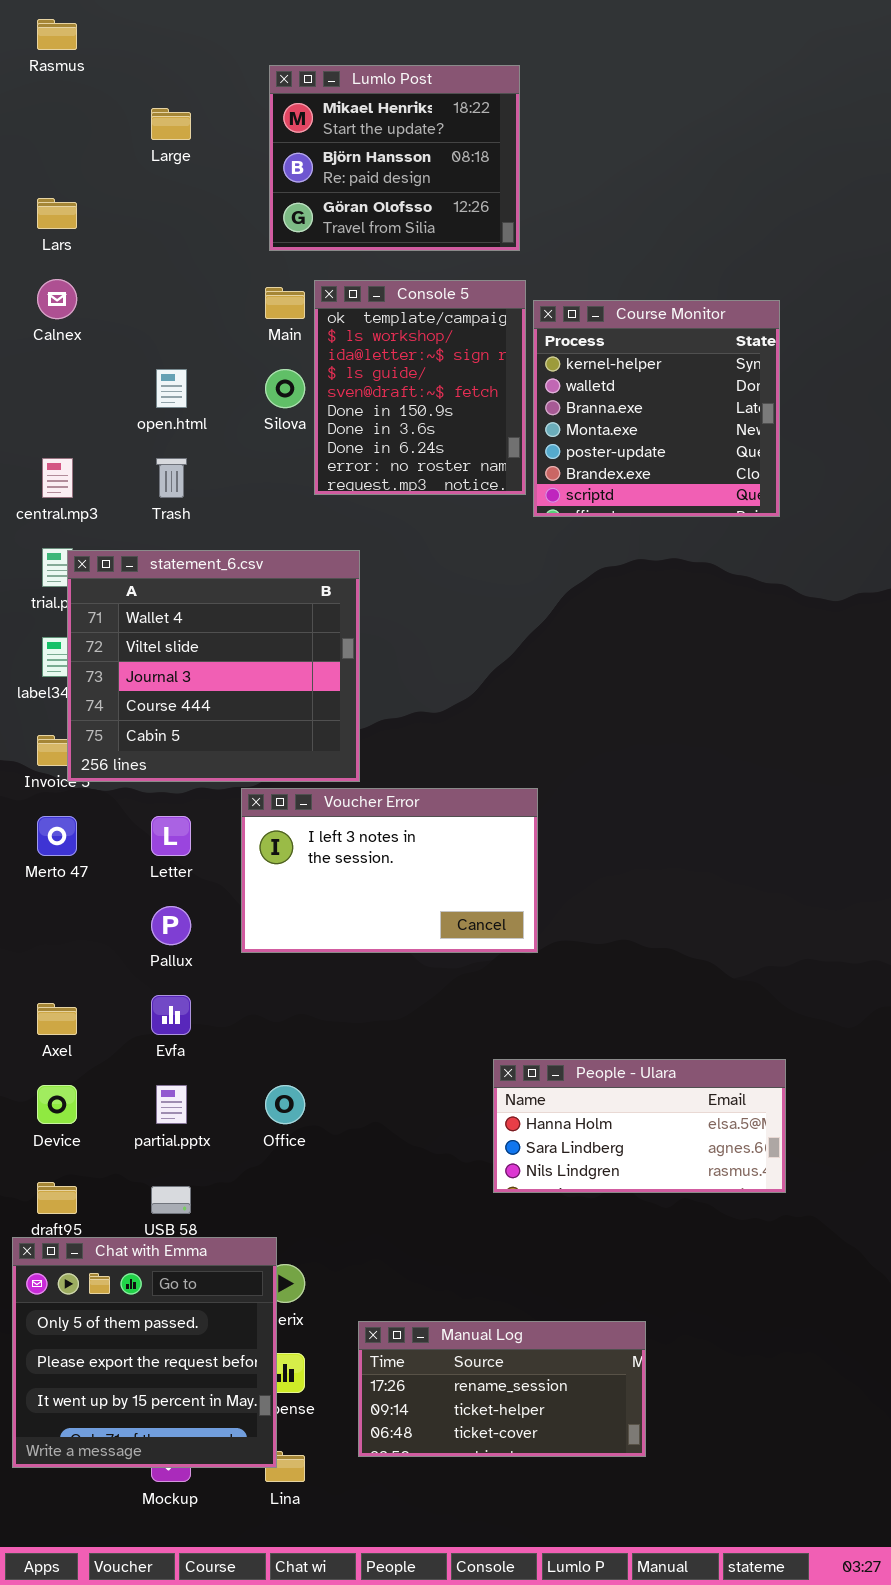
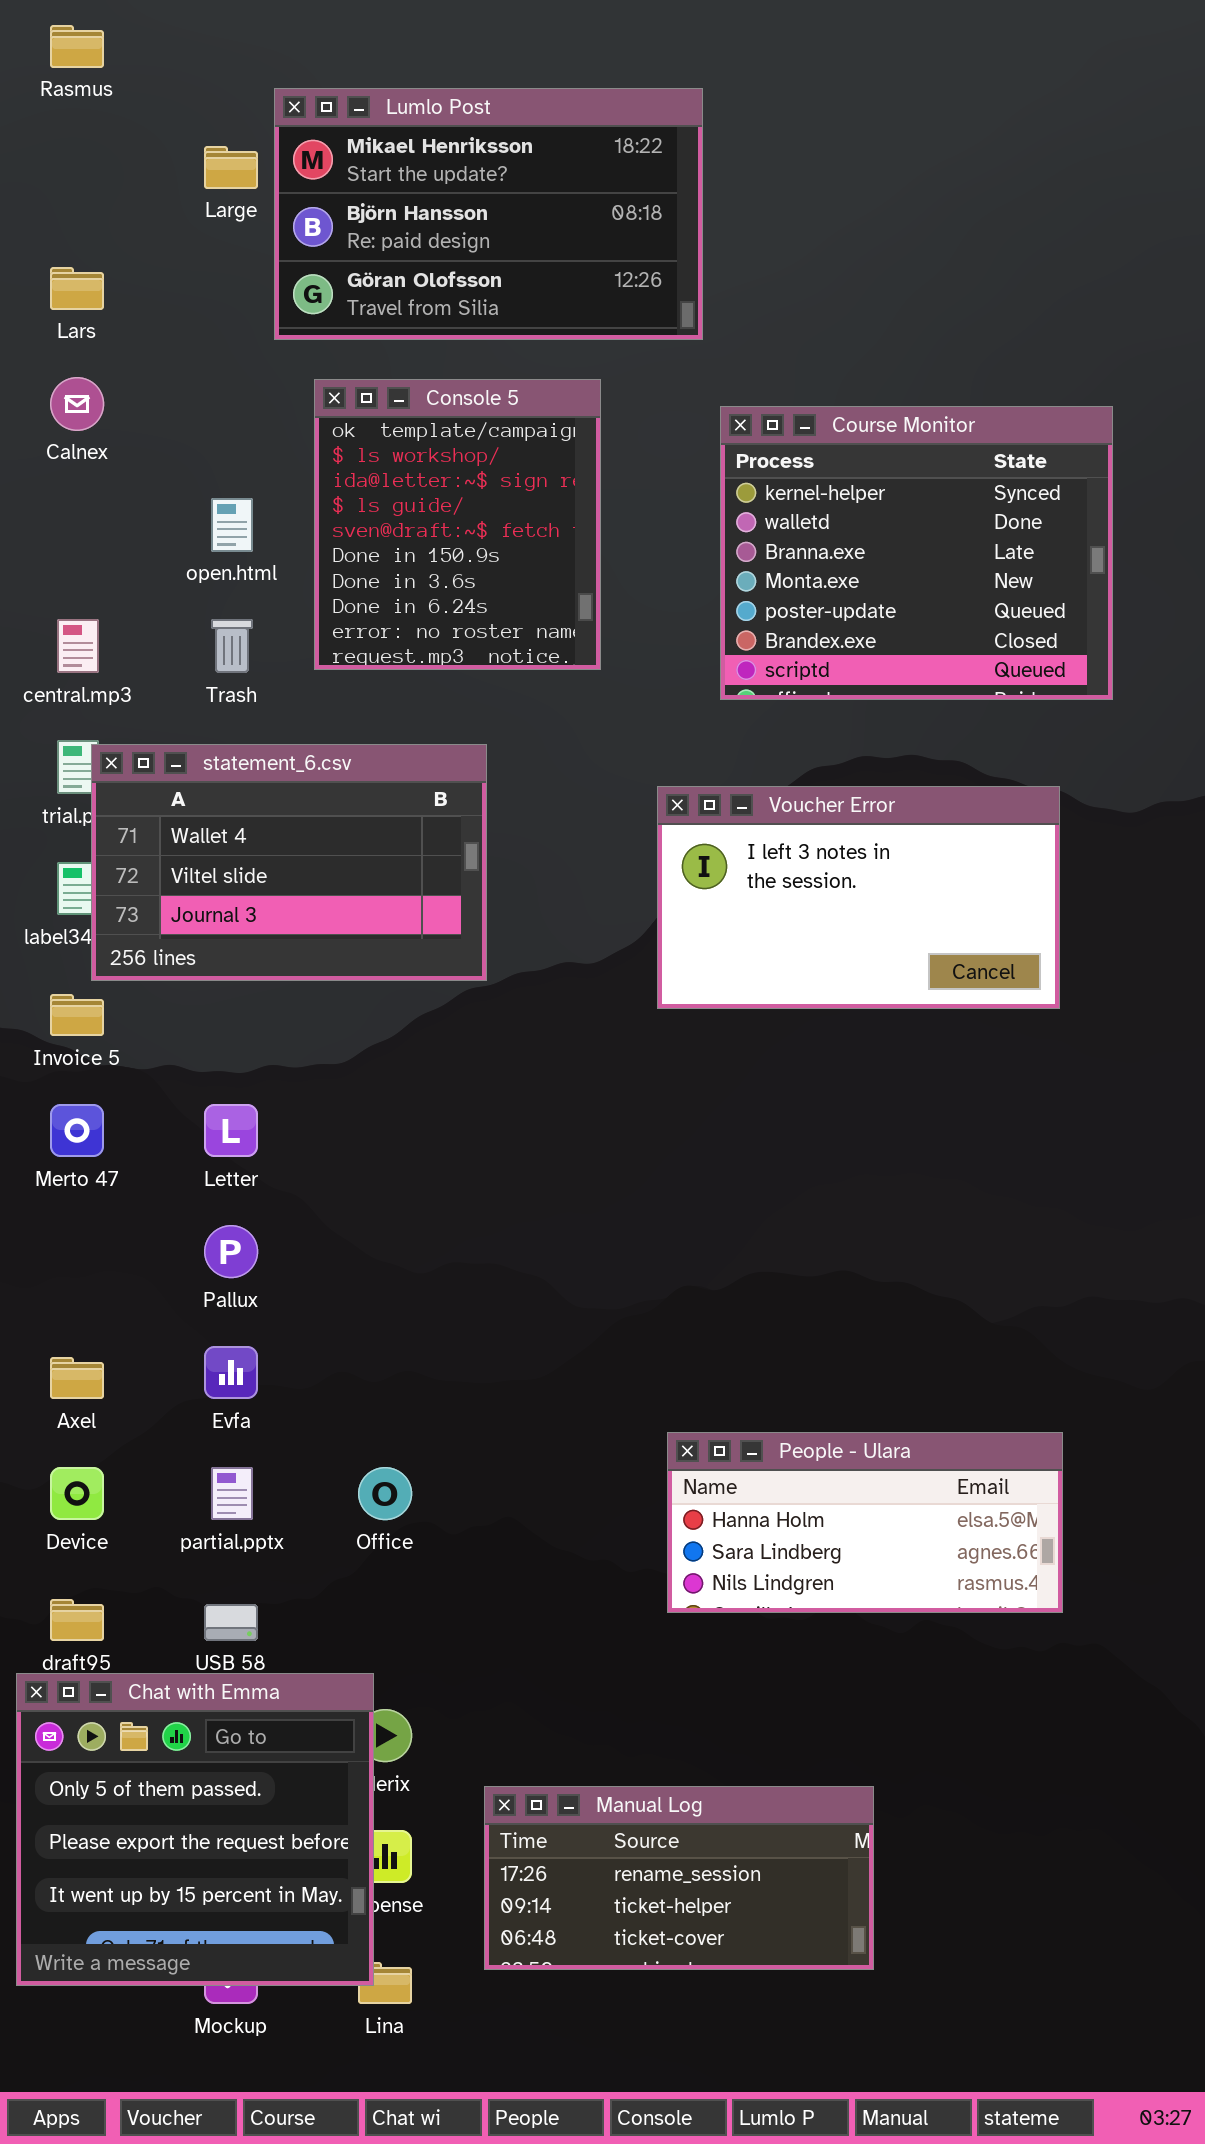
Lumlo Post: [269,65,520,251] -> [274,88,703,340], resized
Console 5: [314,280,526,495] -> [314,379,601,670], moved
Course Monitor: [533,300,780,517] -> [720,406,1113,700], resized
statement_6.csv: [67,550,360,782] -> [91,744,487,981], resized
Voucher Error: [241,788,538,953] -> [657,786,1060,1009], moved

